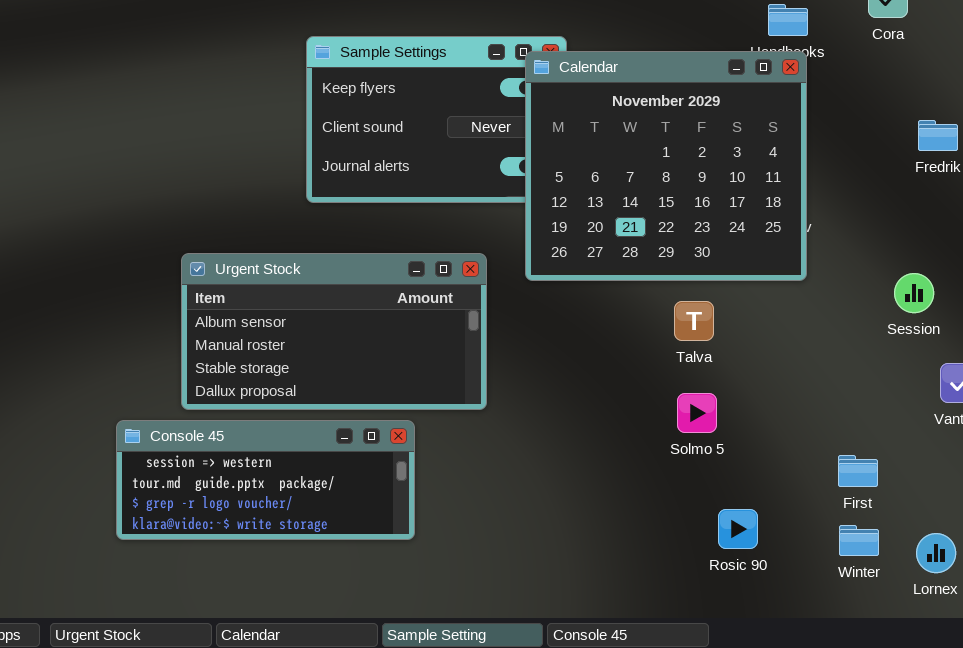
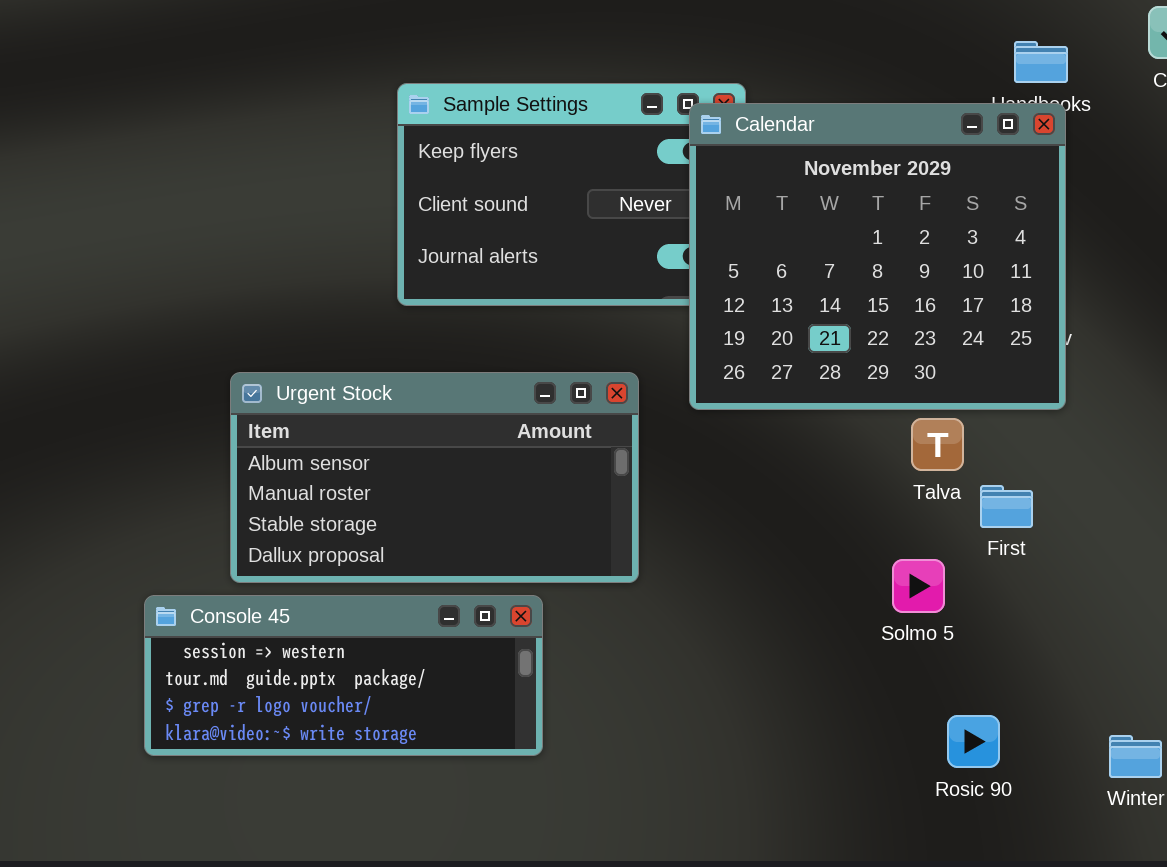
Talva: [674,301,714,341] -> [911,418,964,471], moved
First: [838,455,878,487] -> [980,485,1033,528], moved

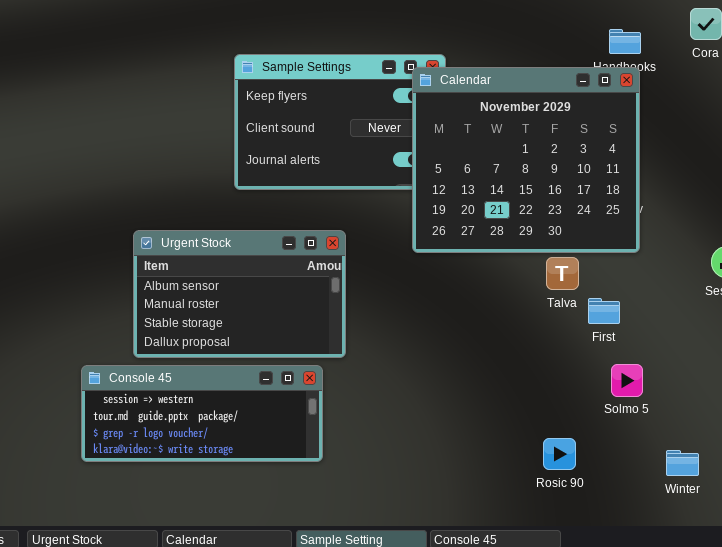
Urgent Stock: [230,372,639,583] -> [133,230,346,358], resized
Solmo 5: [892,559,945,613] -> [611,364,643,397], moved
Rosic 90: [947,715,1000,768] -> [543,438,576,470], moved

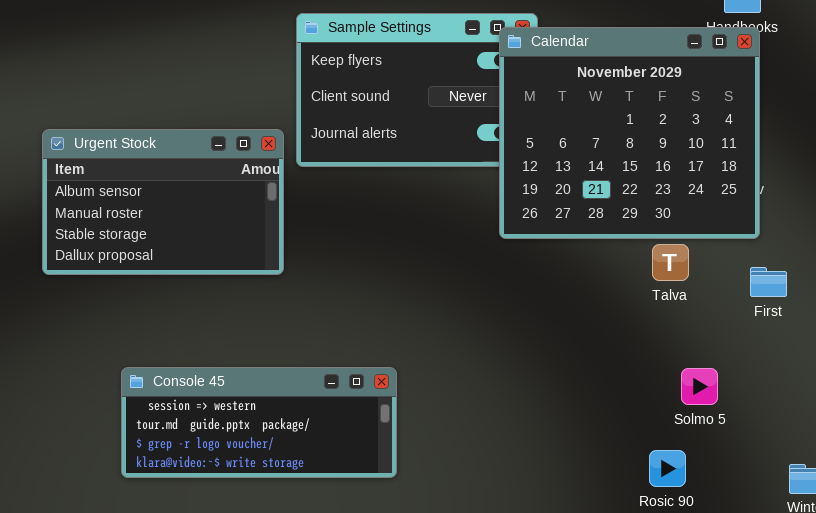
Urgent Stock: [133,230,346,358] -> [42,129,284,275], moved
First: [588,298,620,324] -> [750,267,787,297], moved
Solmo 5: [611,364,643,397] -> [681,368,718,405], moved

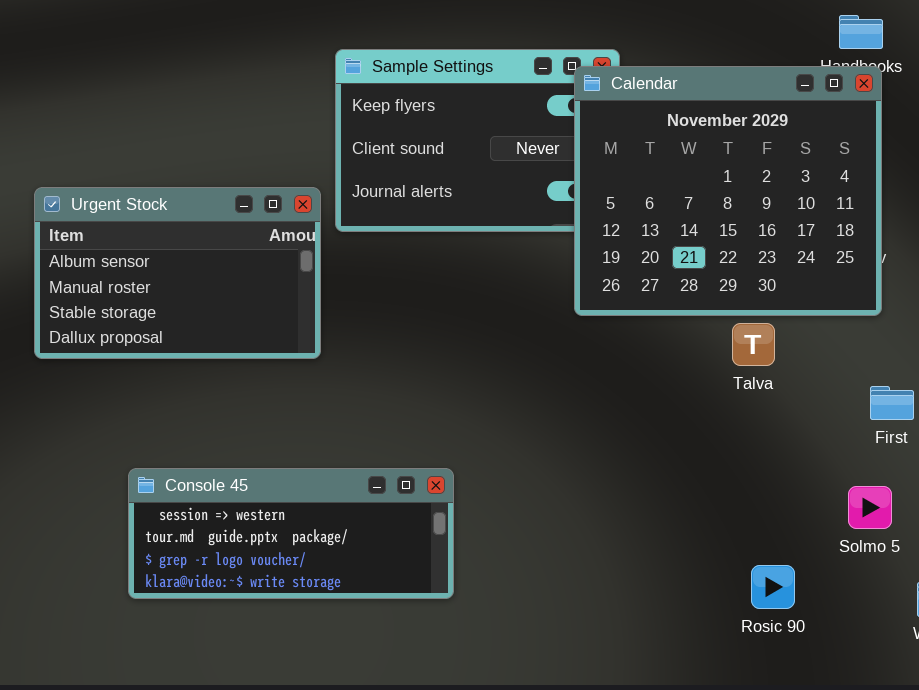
Talva: [652,244,689,281] -> [732,323,775,366], moved
First: [750,267,787,297] -> [870,386,914,420], moved
Solmo 5: [681,368,718,405] -> [848,486,892,529], moved

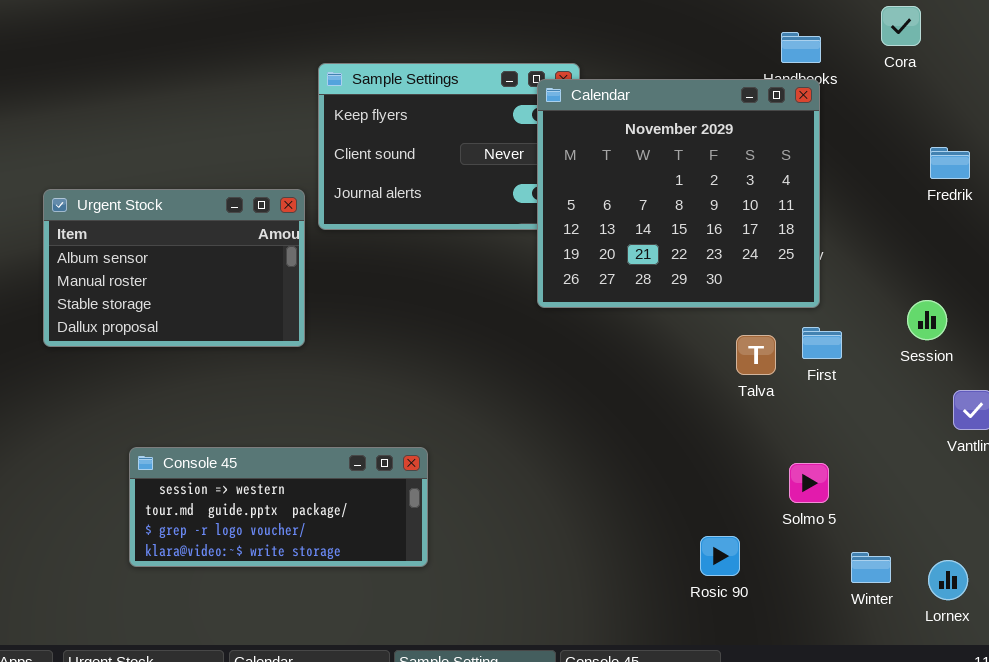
Talva: [732,323,775,366] -> [736,335,776,375], moved
First: [870,386,914,420] -> [802,327,842,359], moved

